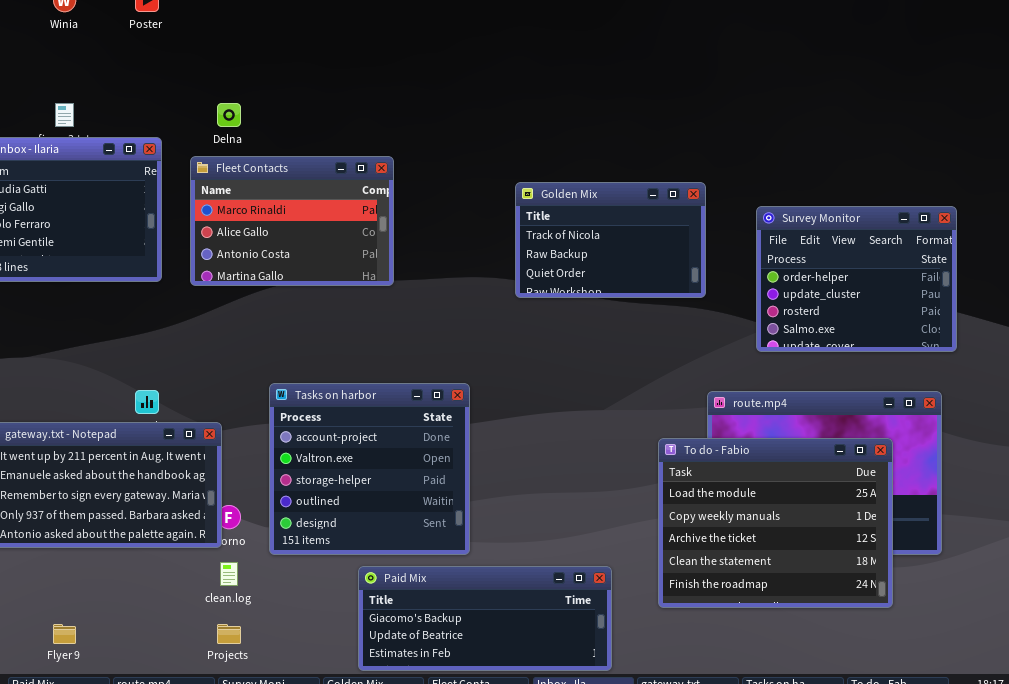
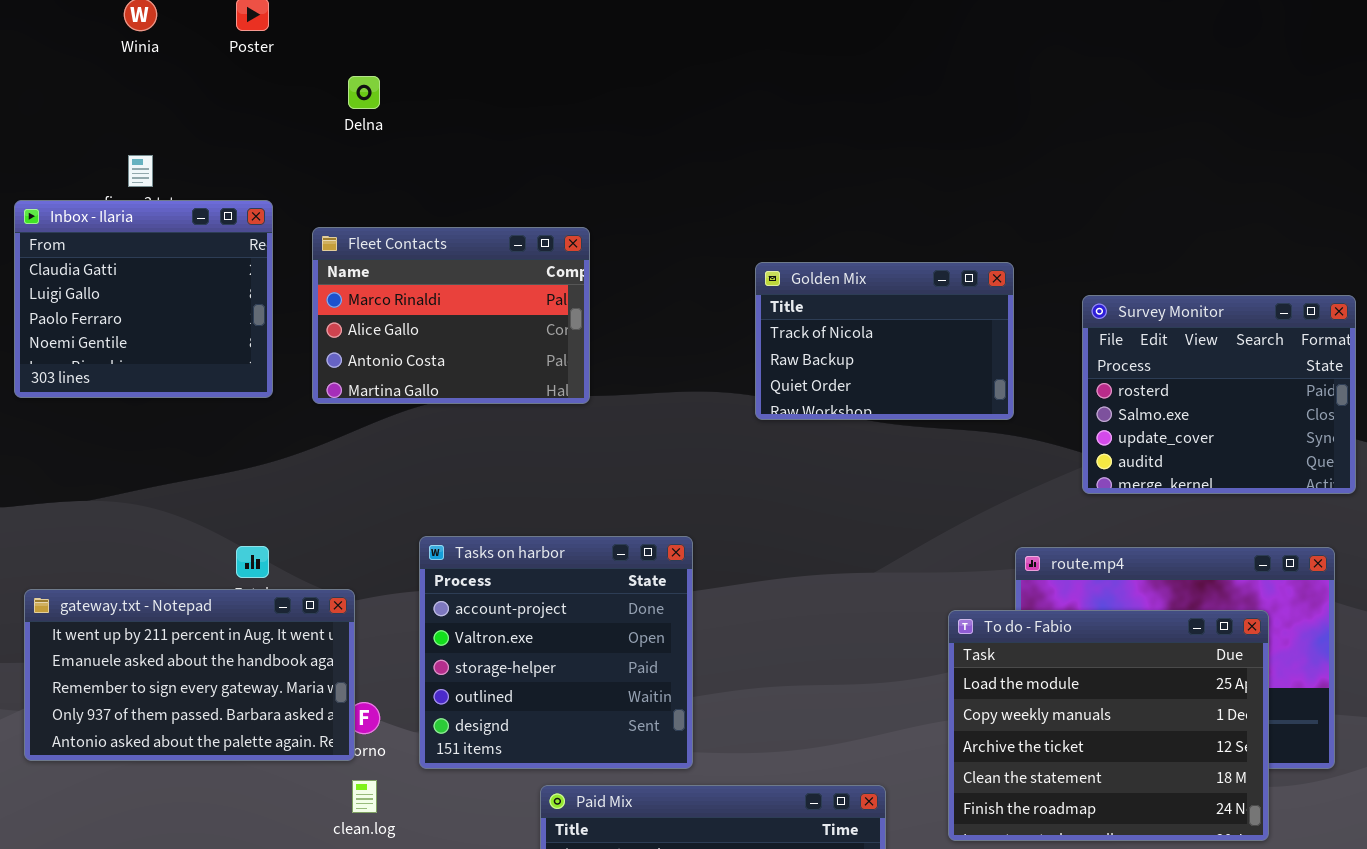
Delna: [217,103,241,127] -> [348,76,380,109], moved
Survey Monitor: [756,206,957,352] -> [1082,295,1356,494], scrolled down 2 rows

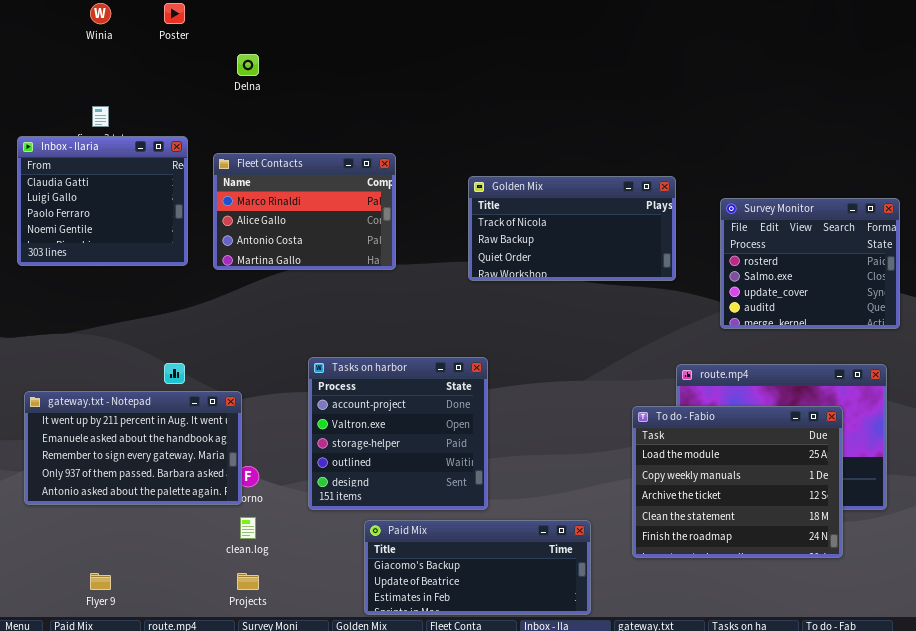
Golden Mix: [755,262,1014,420] -> [468,176,676,281], resized
Tasks on harbor: [419,536,693,769] -> [308,357,488,510], moved

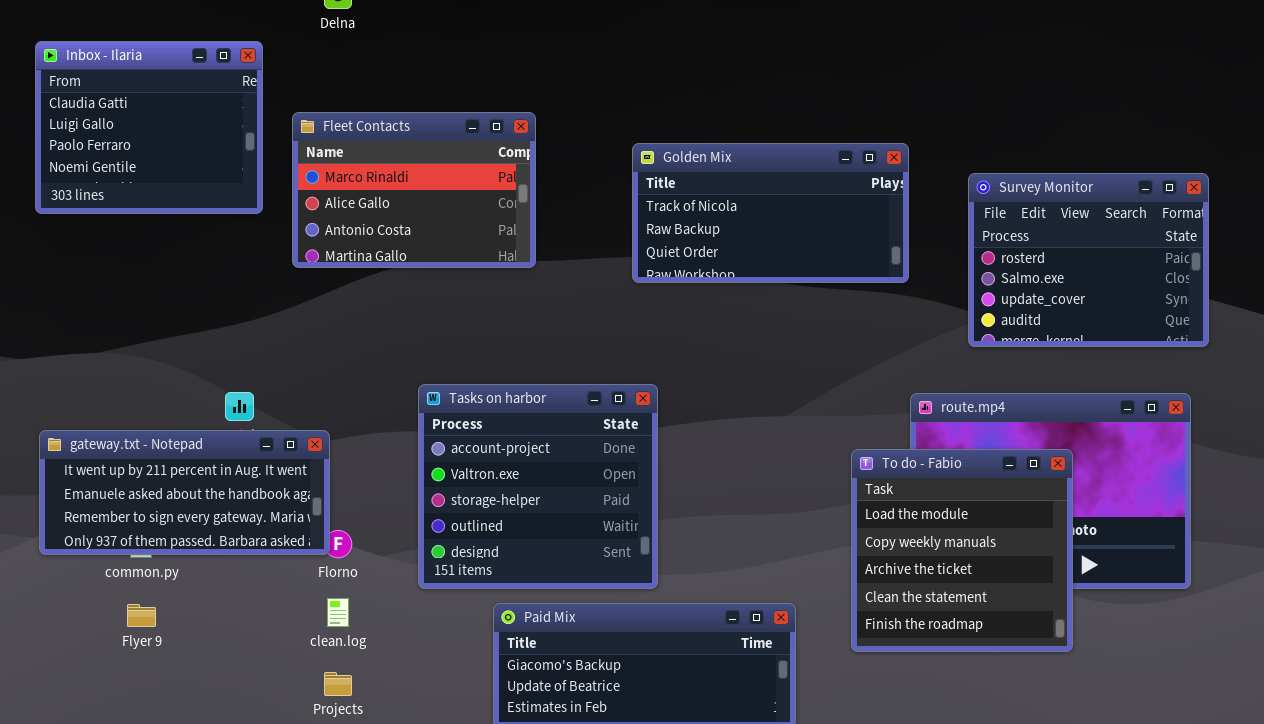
Inbox - Ilaria: [17,136,188,266] -> [35,41,263,214], moved
gateway.txt - Notepad: [24,391,242,505] -> [39,430,330,555], resized
To do - Fabio: [632,406,843,558] -> [851,449,1073,652], resized
Flyer 9: [90,573,111,590] -> [127,604,156,627], moved

